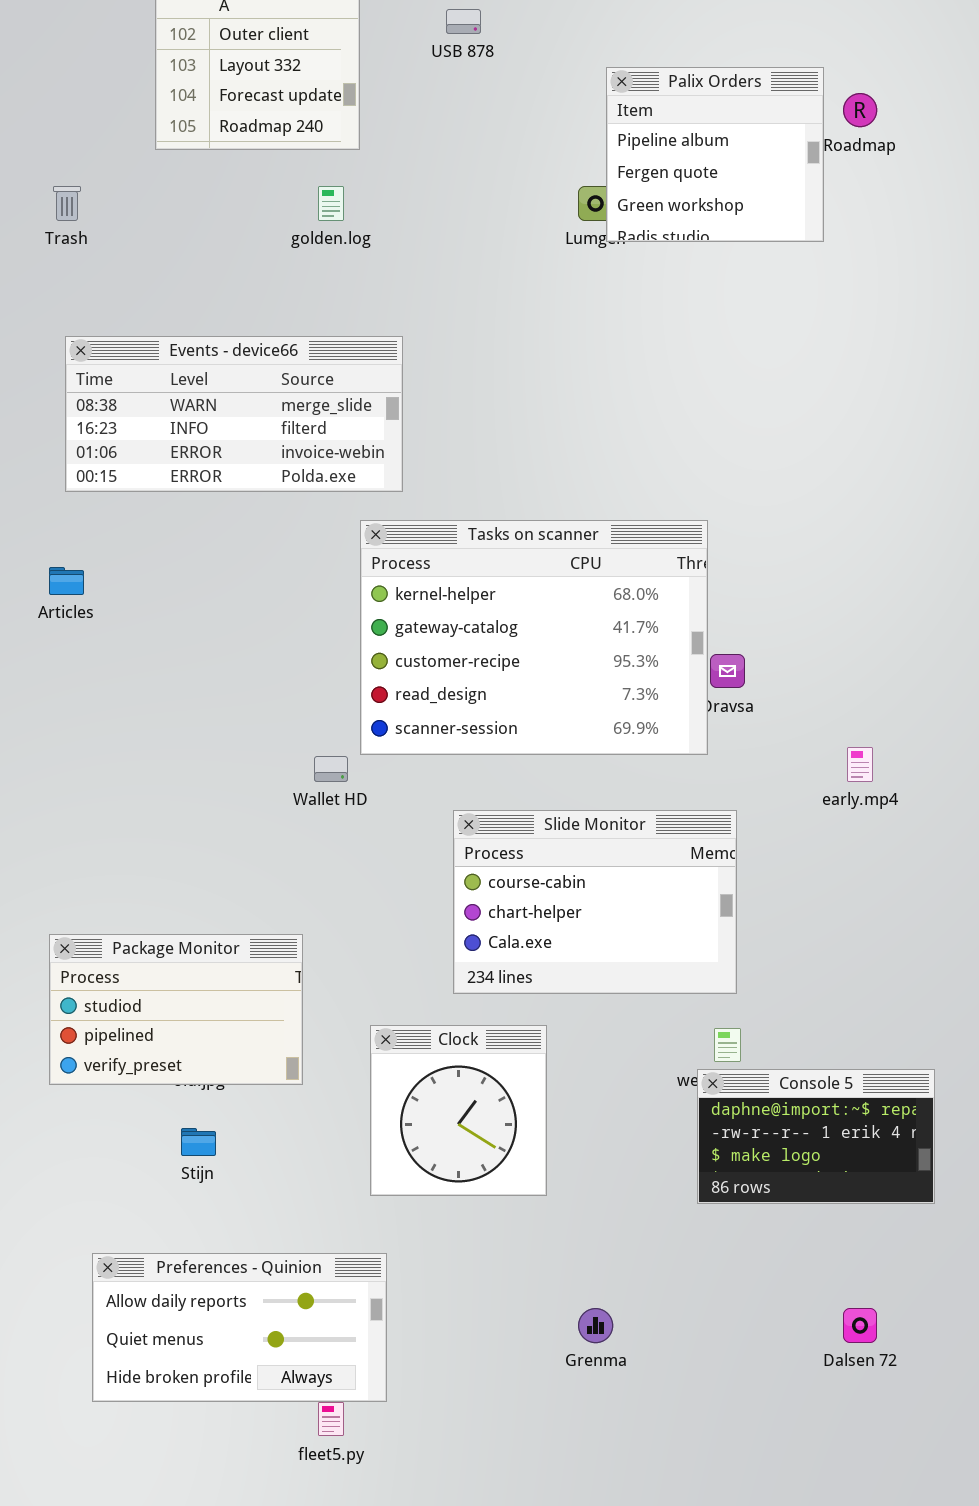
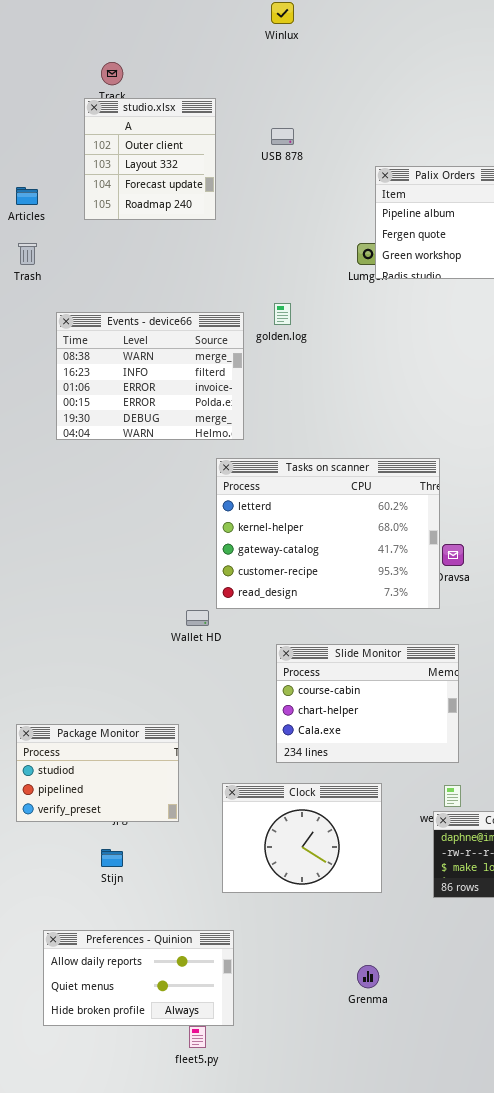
golden.log: [318,186,344,221] -> [274,303,291,325], moved
Events - device66: [65,336,403,492] -> [56,312,244,440], resized
Tasks on scanner: [360,520,708,755] -> [216,458,440,609], scrolled up 1 row
Articles: [49,567,84,595] -> [16,187,38,205], moved
Clock: [370,1025,547,1196] -> [222,783,382,893], resized

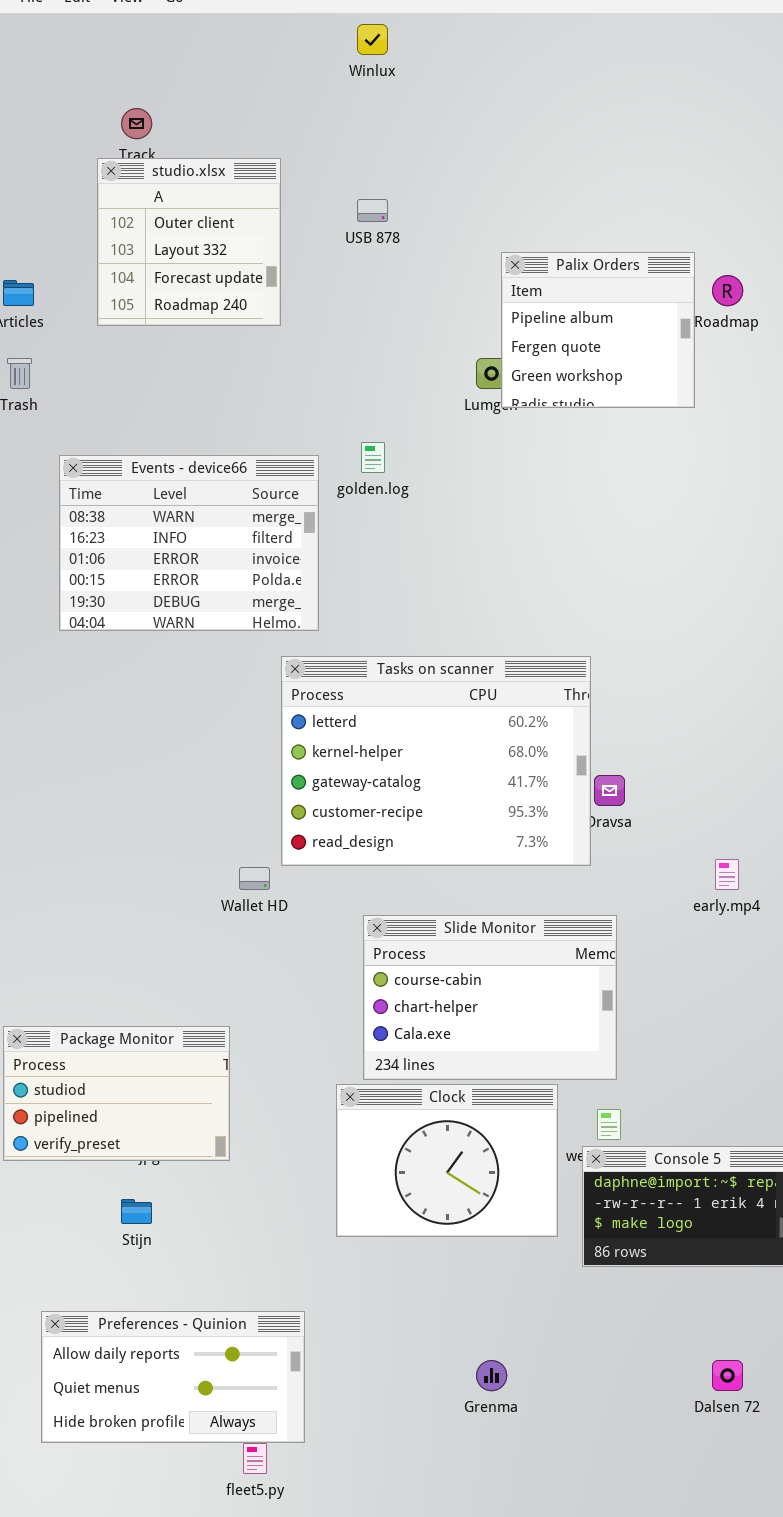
Clock: [222,783,382,893] -> [336,1084,558,1237], moved

